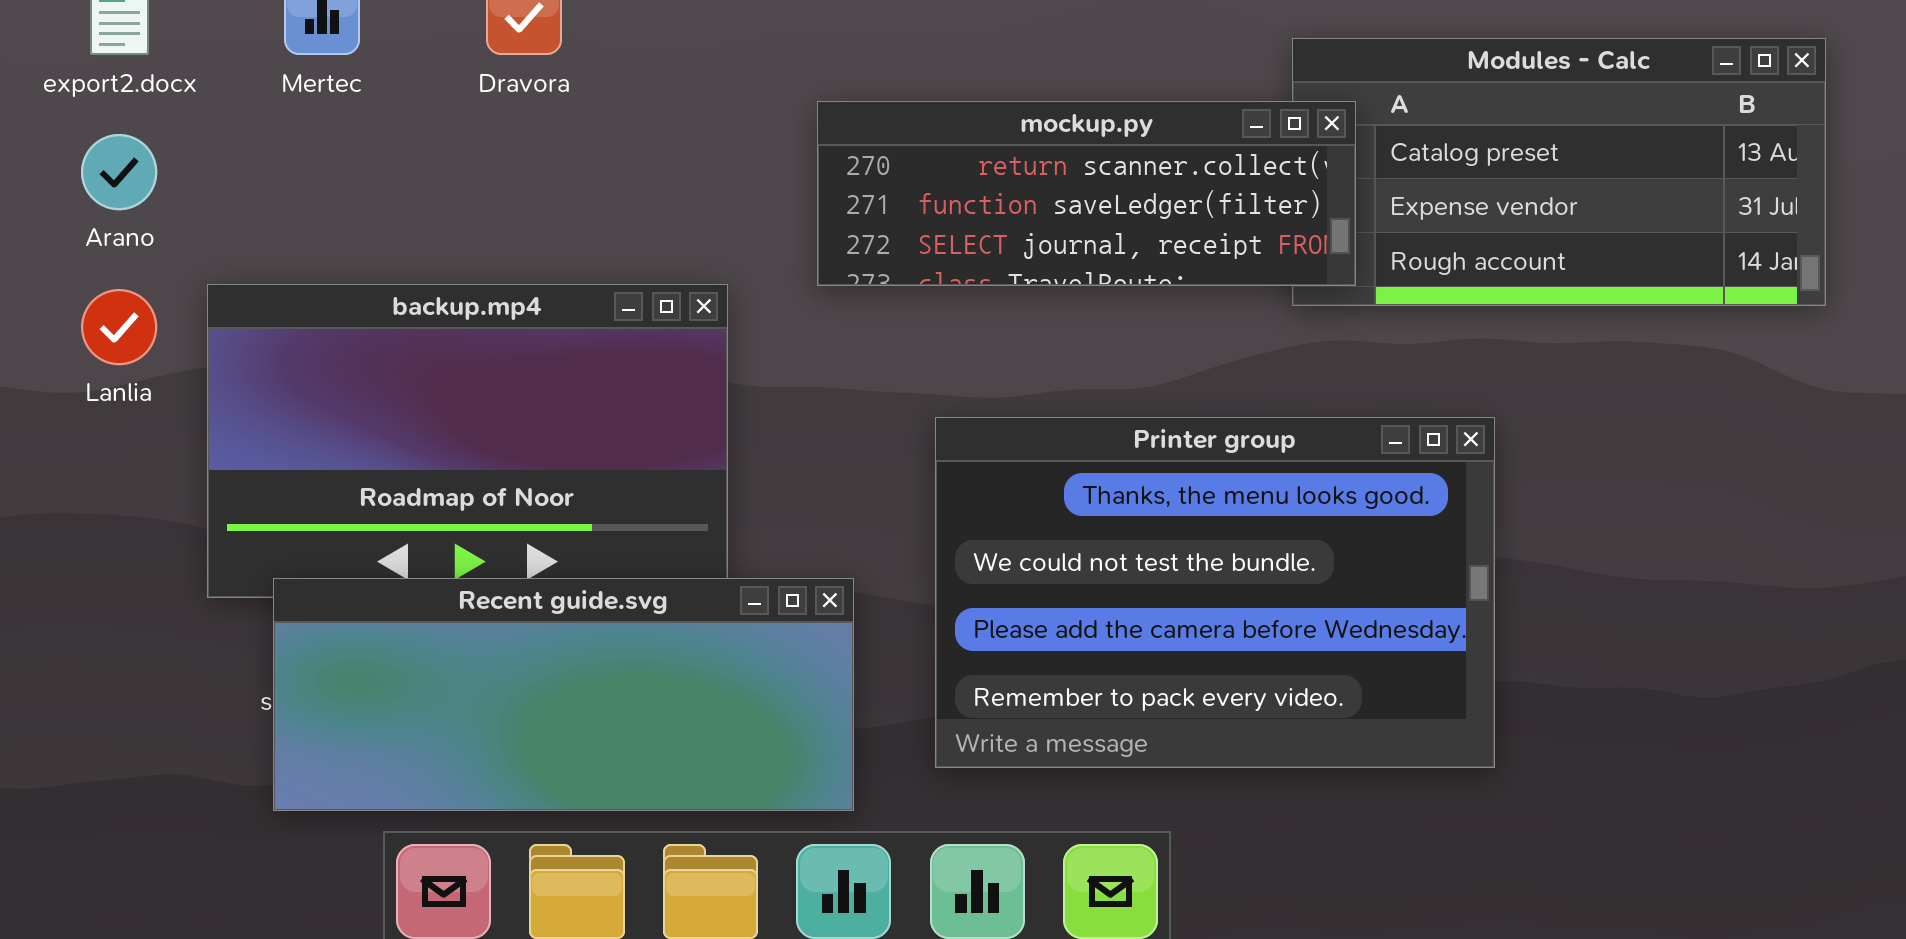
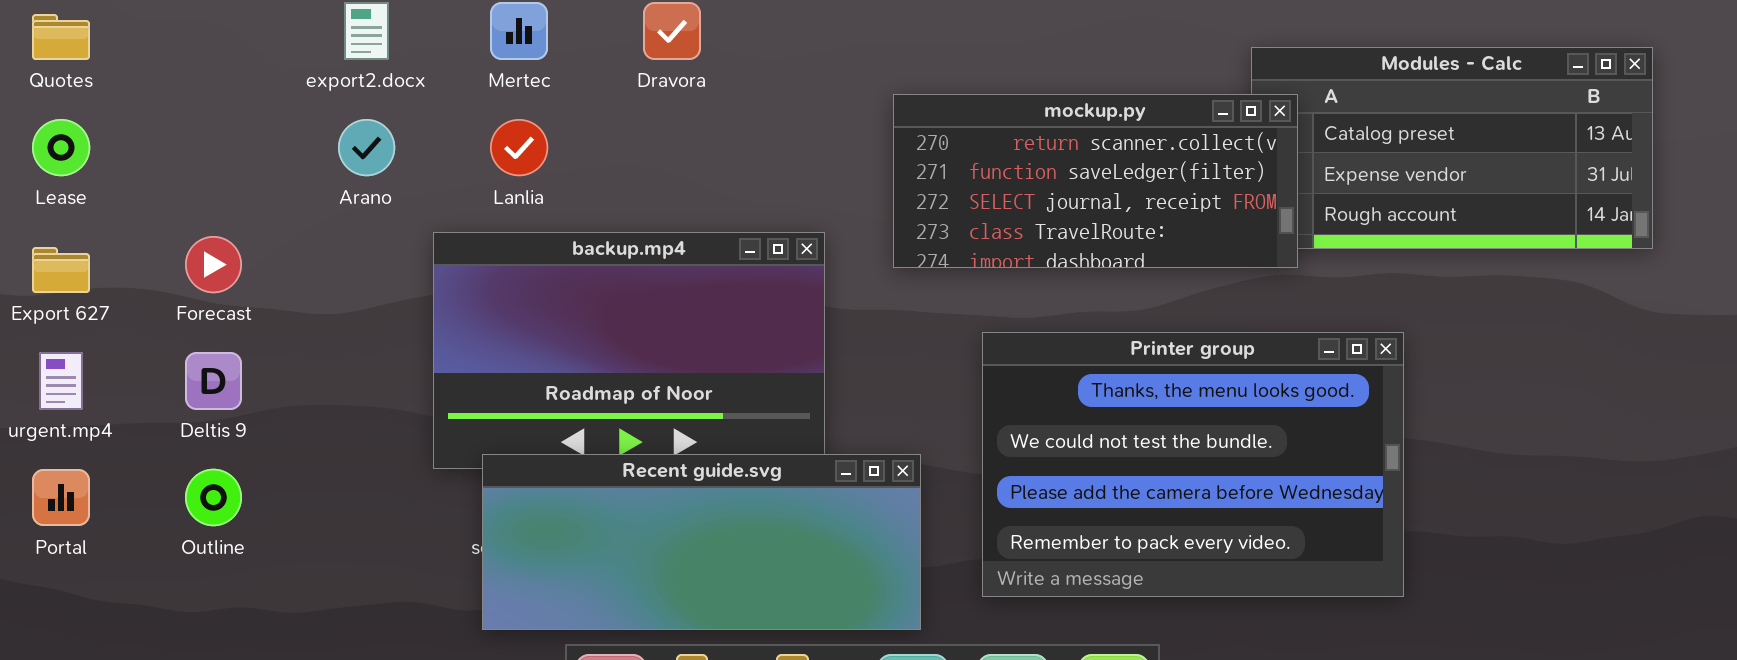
mockup.py: [817,101,1356,286] -> [893,94,1298,268], resized
Lanlia: [81,289,157,365] -> [490,119,548,176], moved

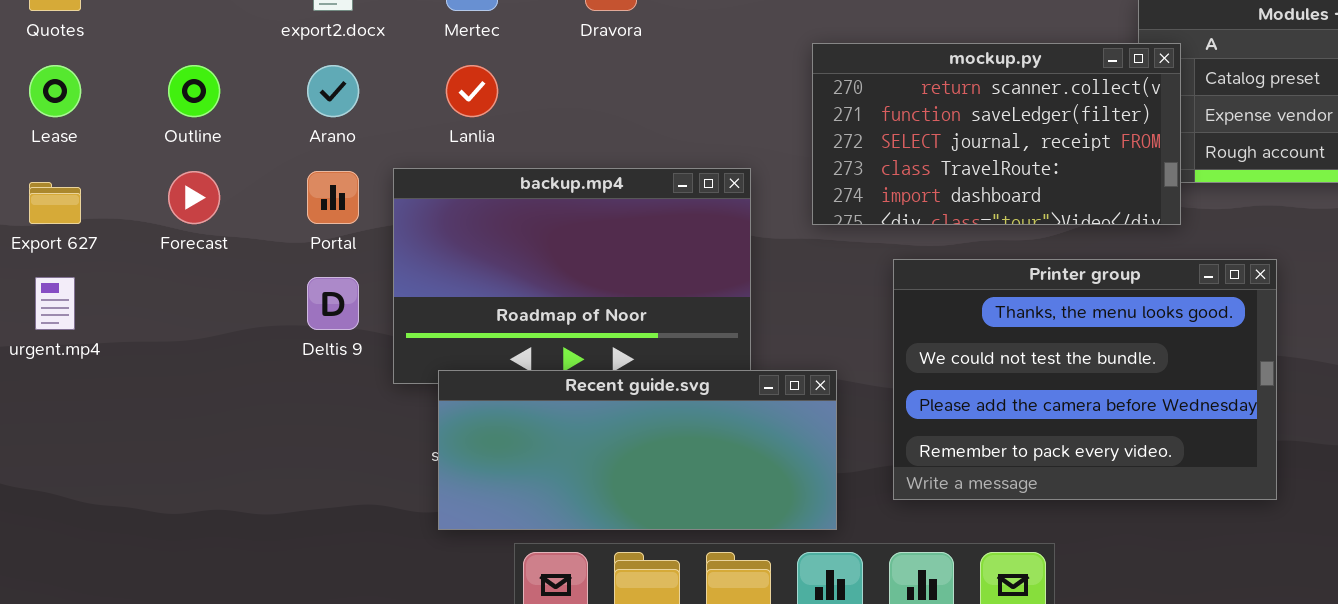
mockup.py: [893,94,1298,268] -> [812,43,1181,225], resized
Deltis 9: [185,352,242,410] -> [307,277,359,330], moved
Portal: [32,469,90,526] -> [307,171,359,224], moved
Outline: [185,469,242,526] -> [168,65,220,117], moved

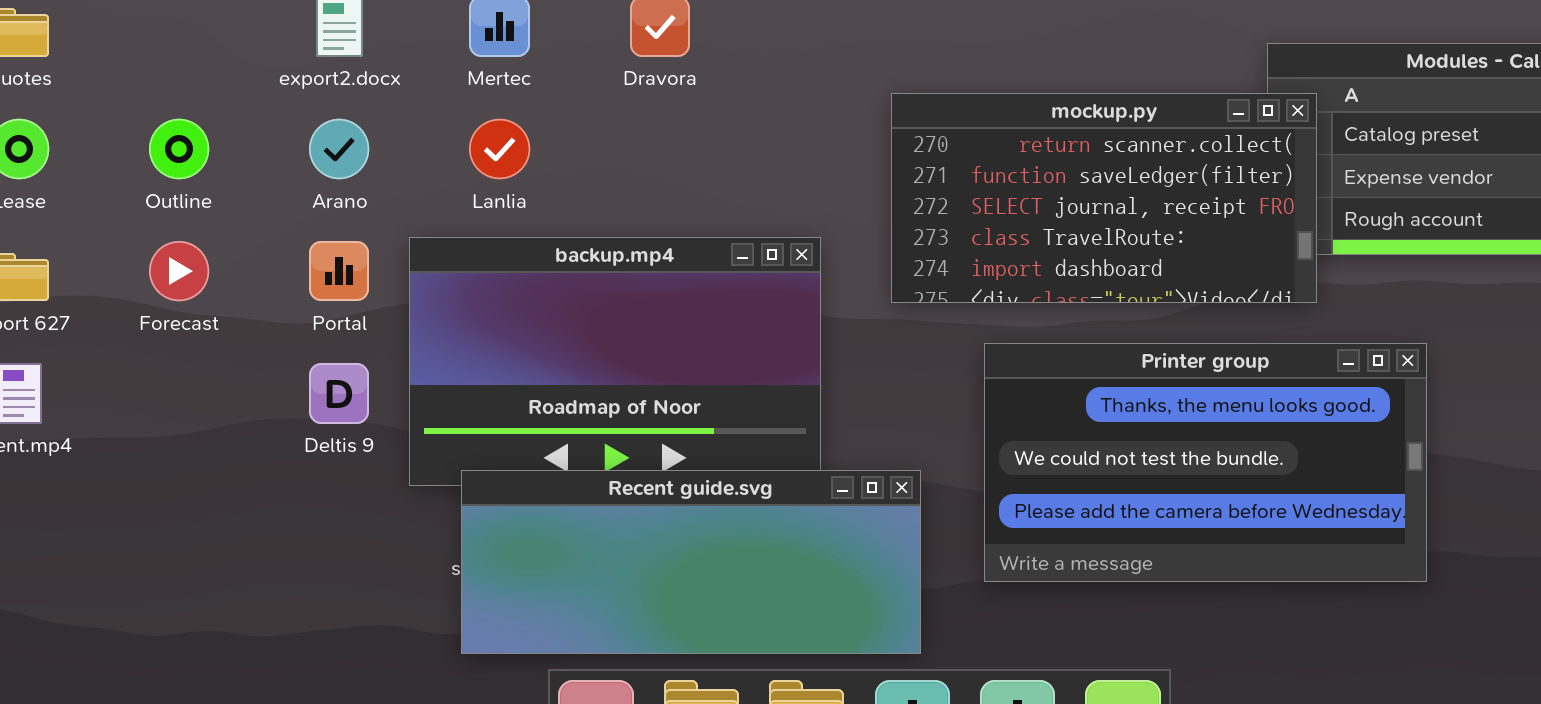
Printer group: [893,259,1277,500] -> [984,343,1427,582], resized

